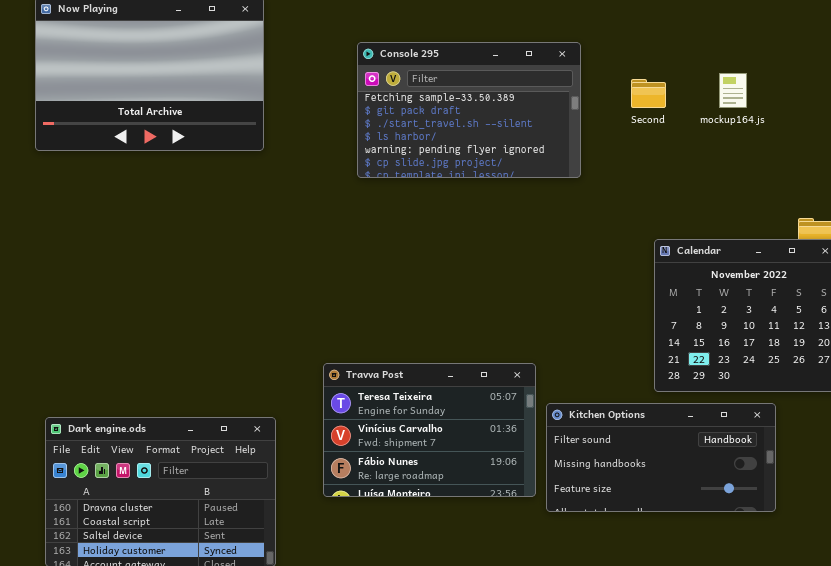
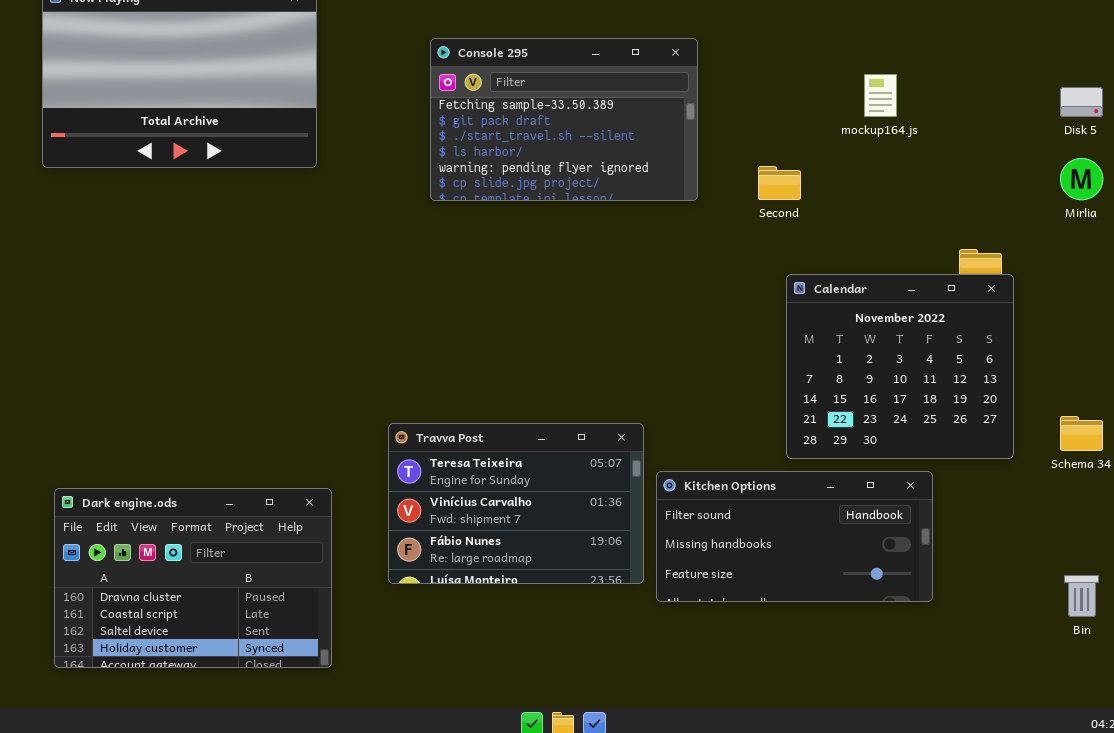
Second: [631,79,666,108] -> [758,166,801,200], moved

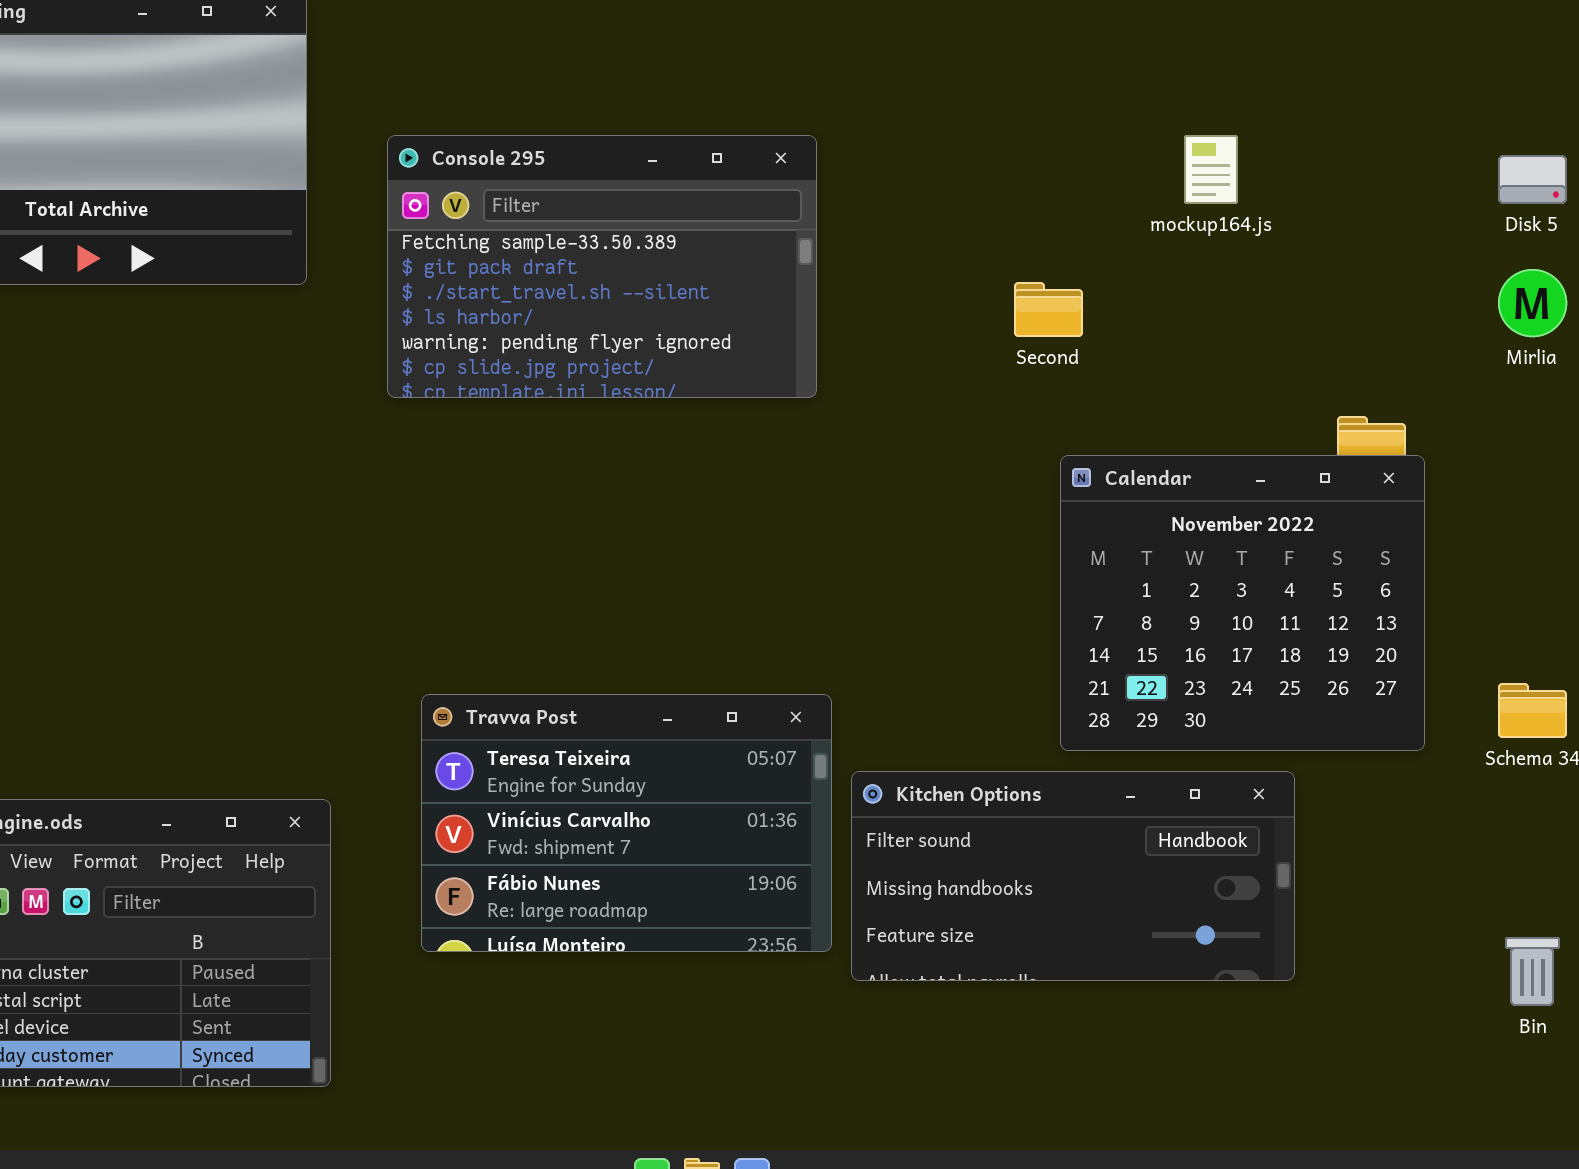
Console 295: [430,38,698,201] -> [387,135,817,398], moved

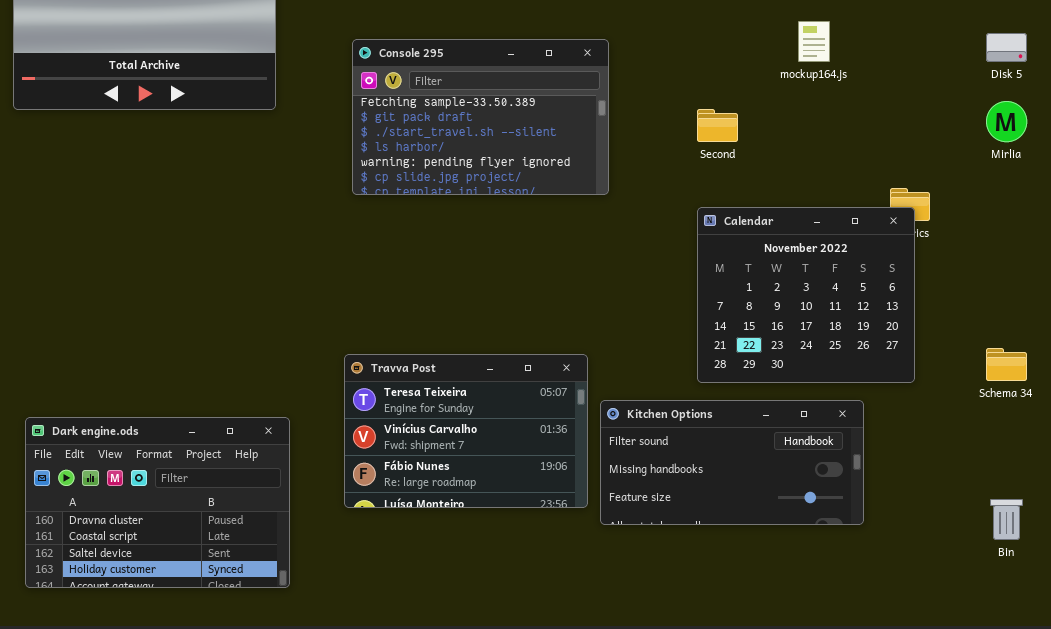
Console 295: [387,135,817,398] -> [352,39,609,195], moved
Calendar: [1060,455,1425,751] -> [697,207,915,383], moved

